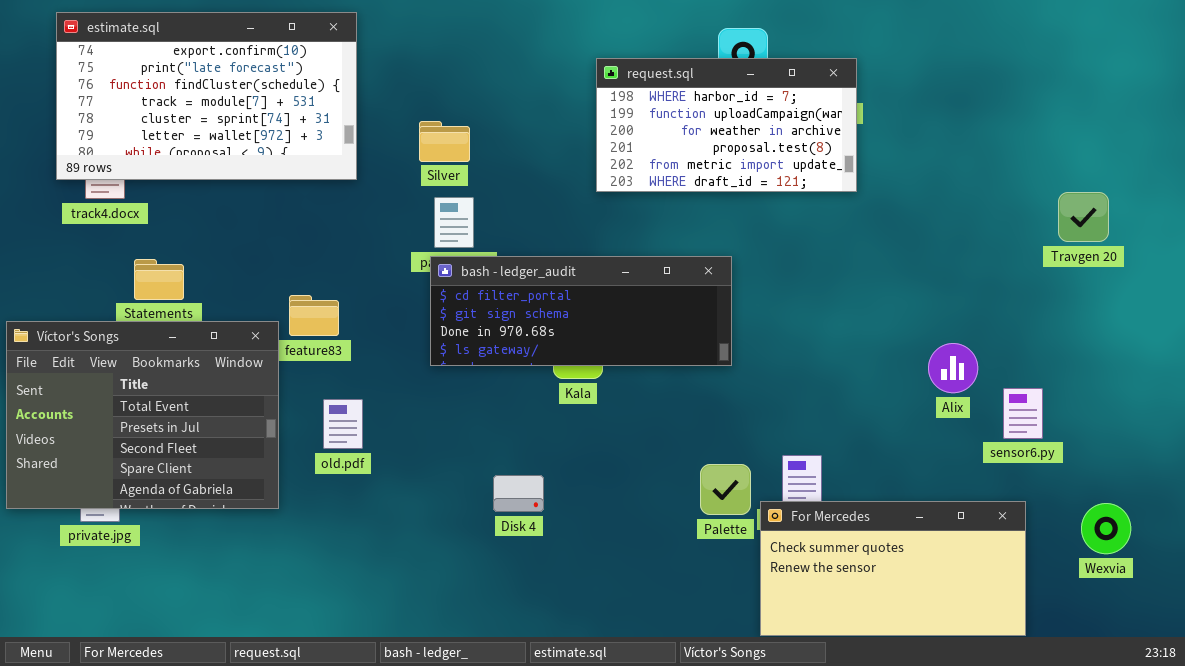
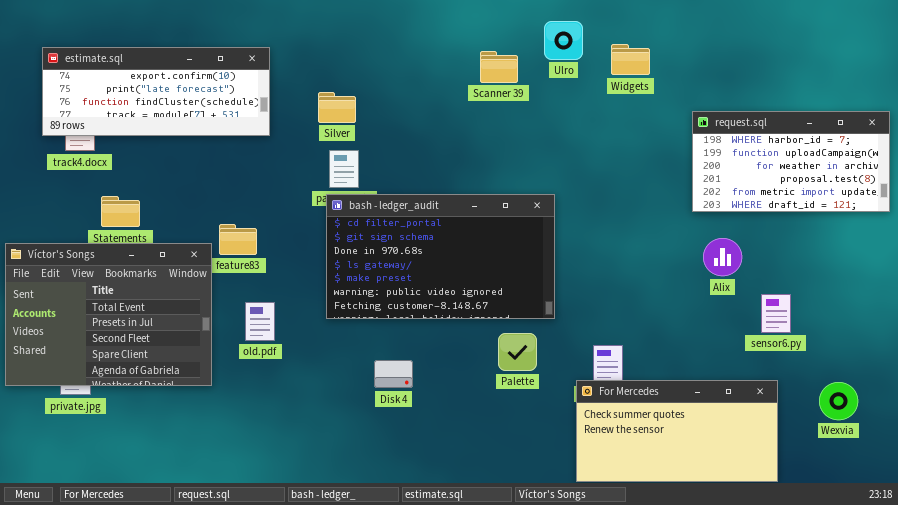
estimate.sql: [56,12,357,180] -> [42,47,270,136], resized
request.sql: [596,58,857,192] -> [692,111,890,212], moved
bash - ledger_audit: [430,256,732,366] -> [326,194,555,319], resized
Alix: [928,343,978,393] -> [703,238,742,276], moved
Palette: [700,464,751,515] -> [498,333,537,371], moved

